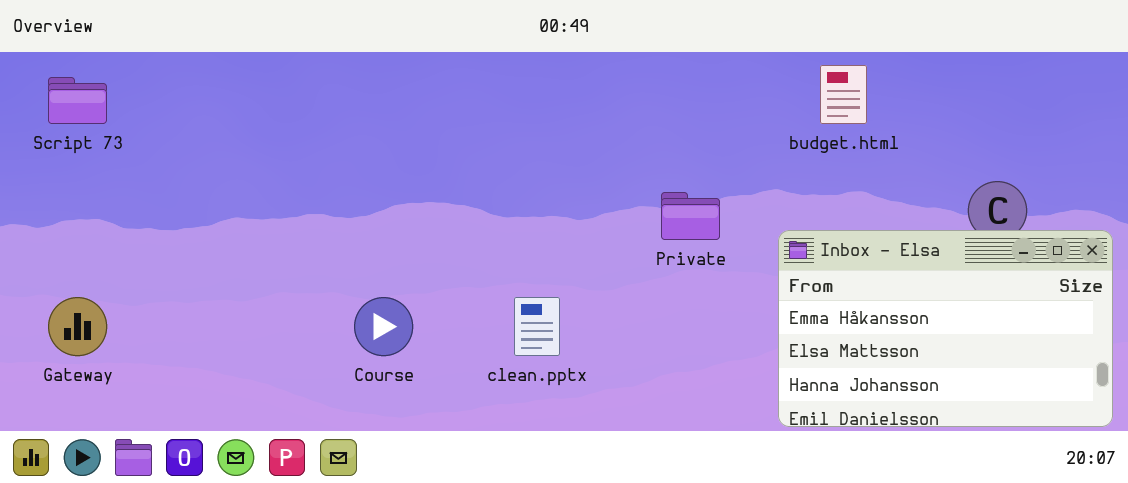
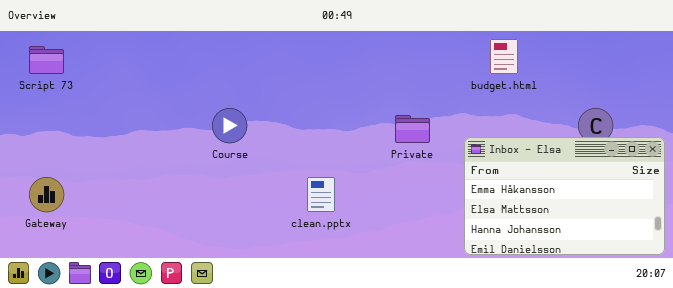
Course: [354,297,413,356] -> [212,108,247,143], moved

